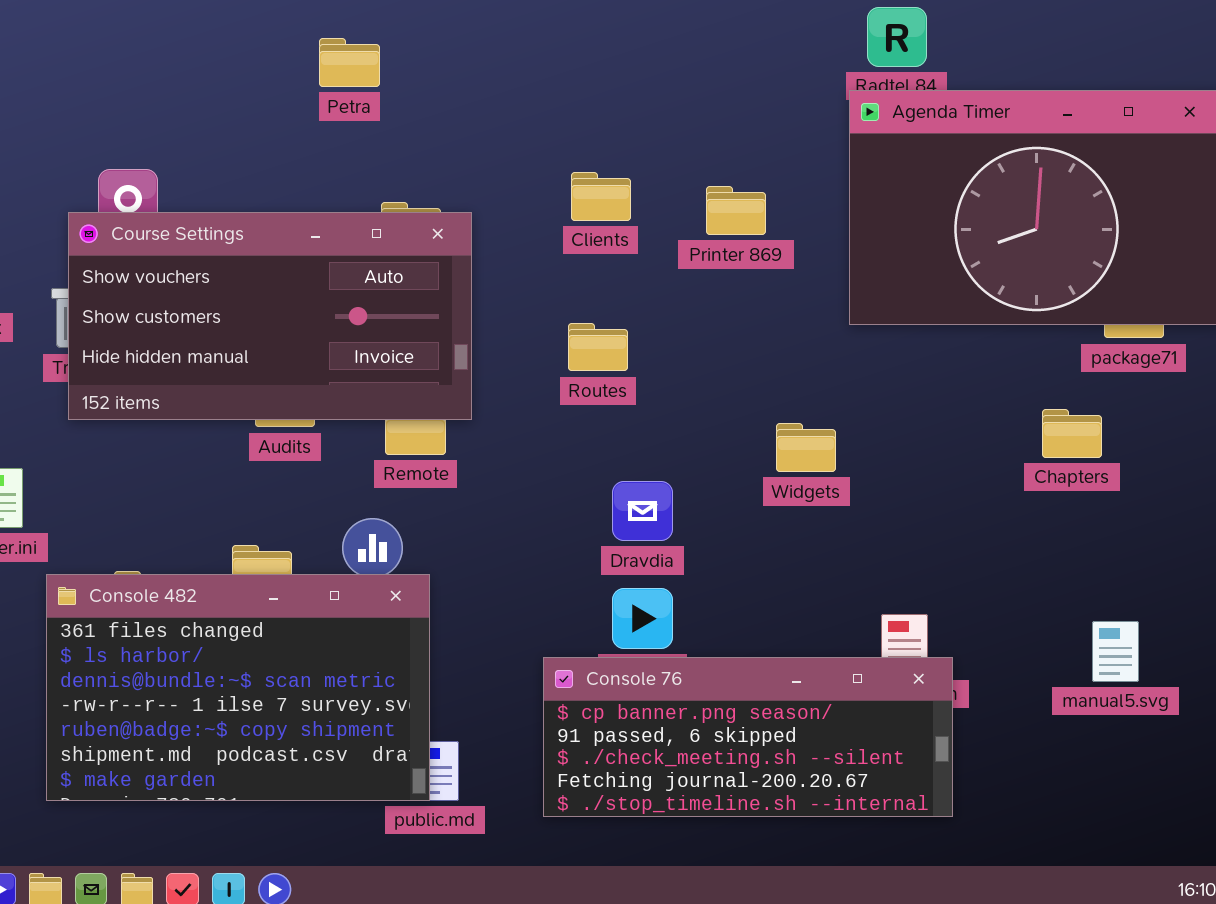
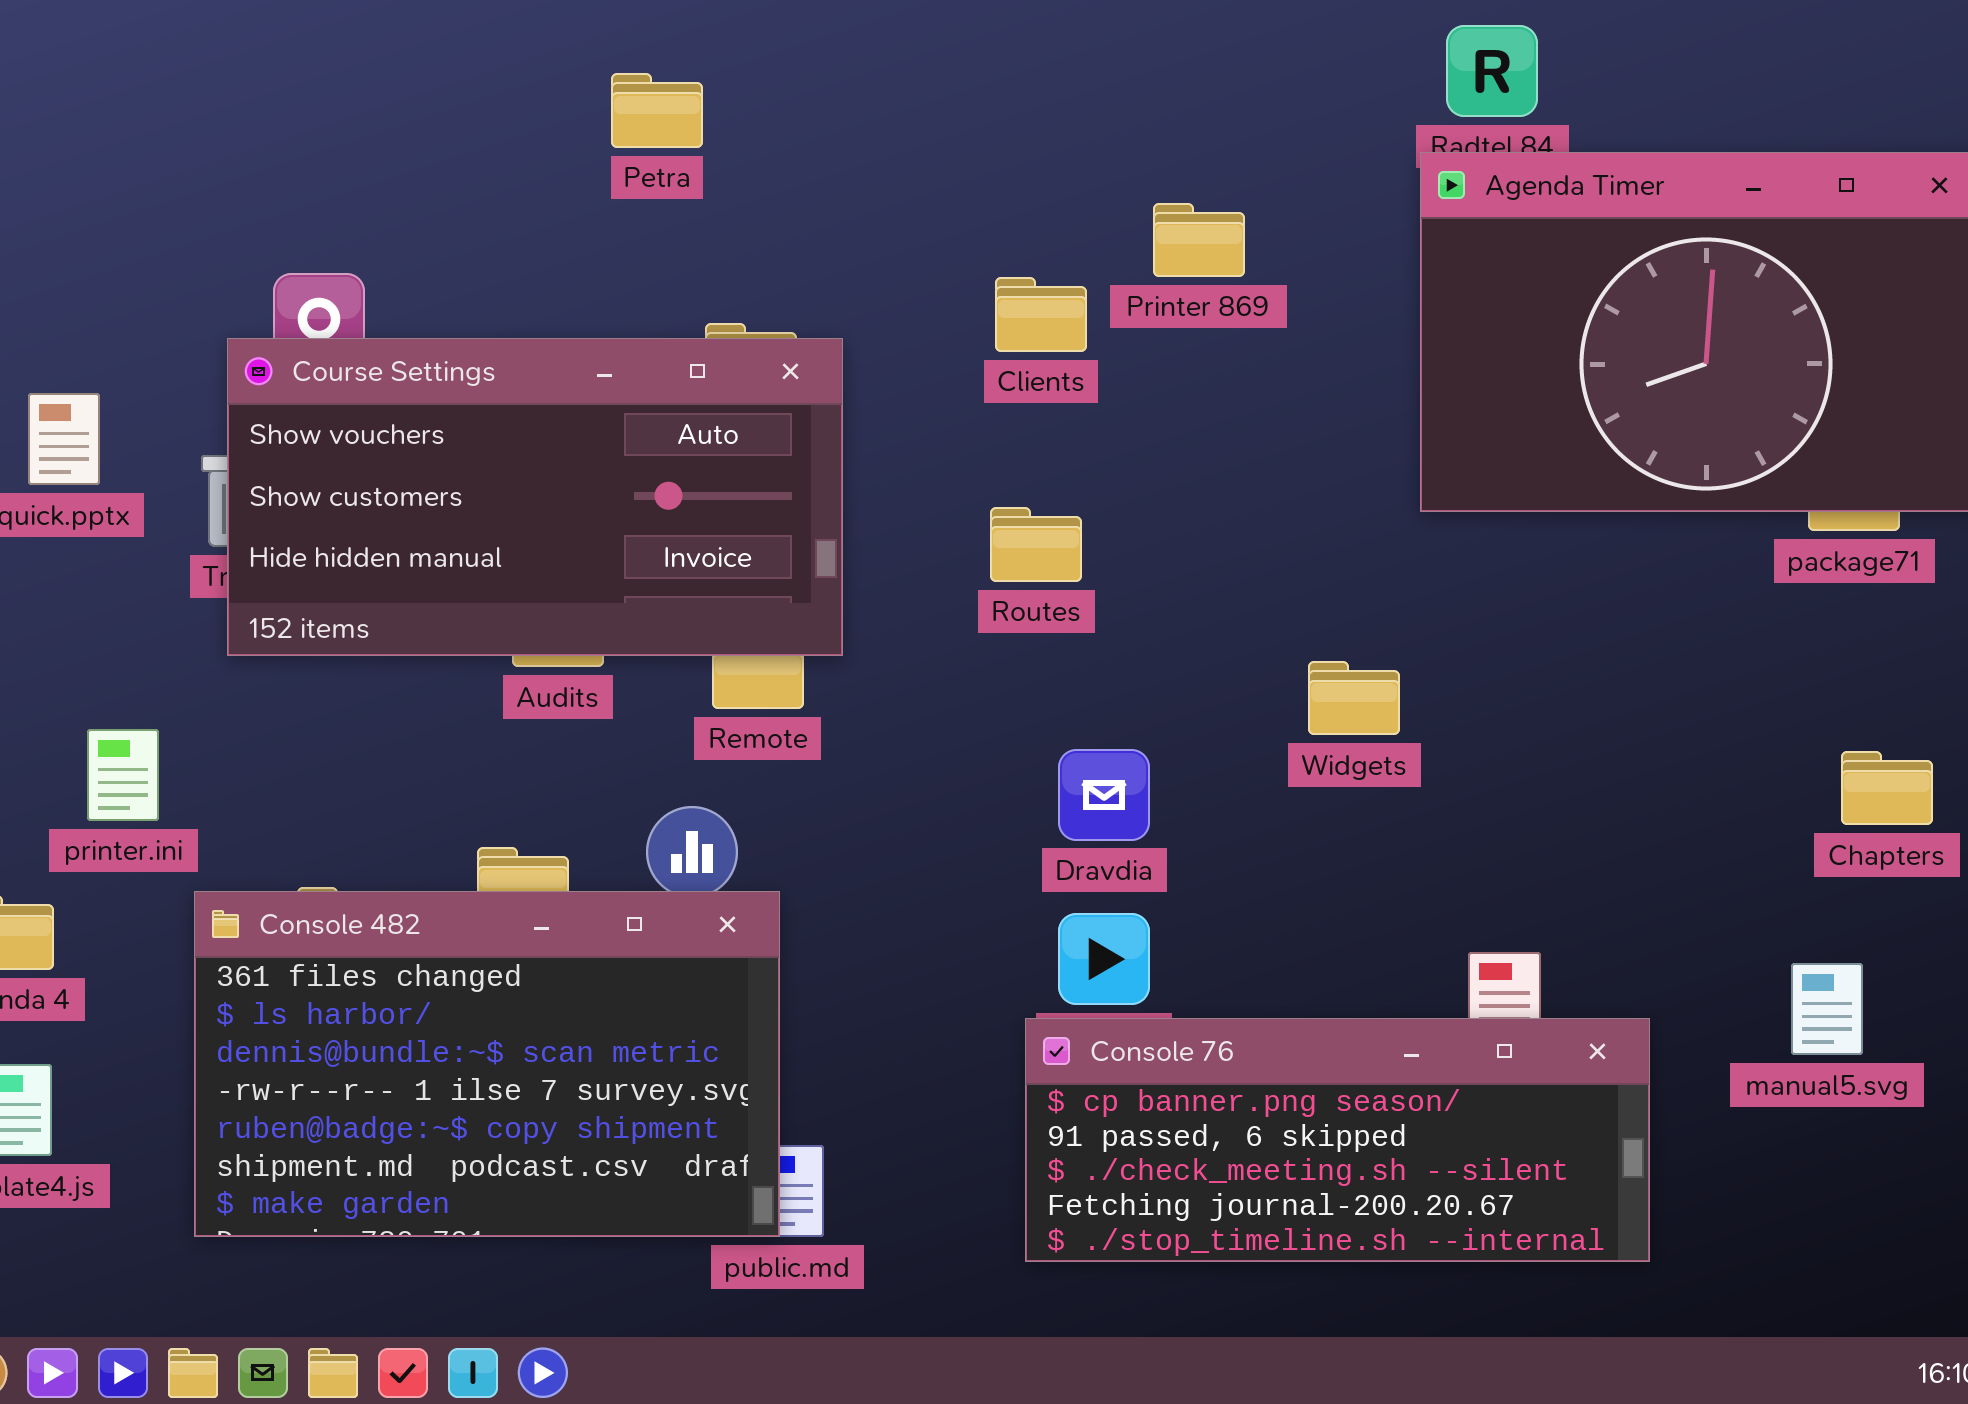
Printer 869: [706,186,766,235] -> [1153,203,1245,277], moved
Chapters: [1042,409,1102,458] -> [1841,751,1933,825], moved
Console 76: [543,657,953,817] -> [1025,1018,1650,1262], moved

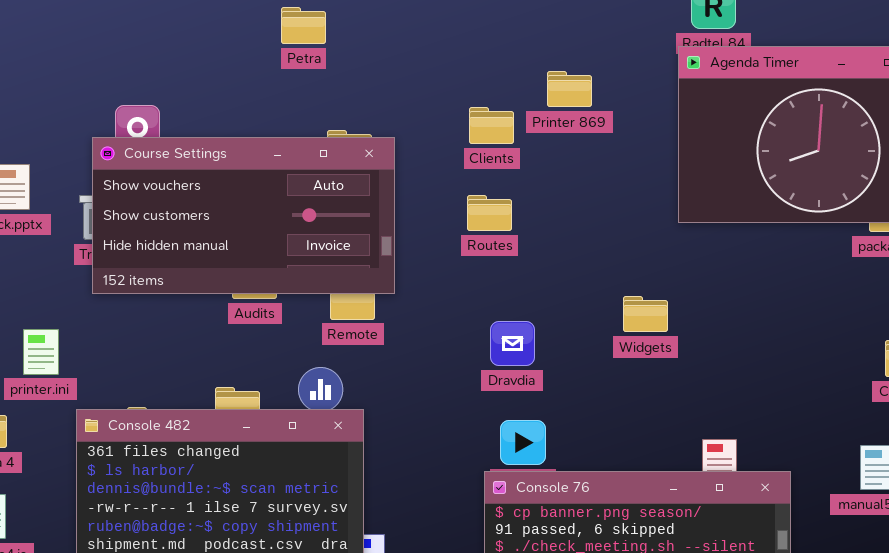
Routes: [990,507,1082,582] -> [467,195,512,231], moved
Dravdia: [1058,749,1150,841] -> [490,321,535,366], moved

